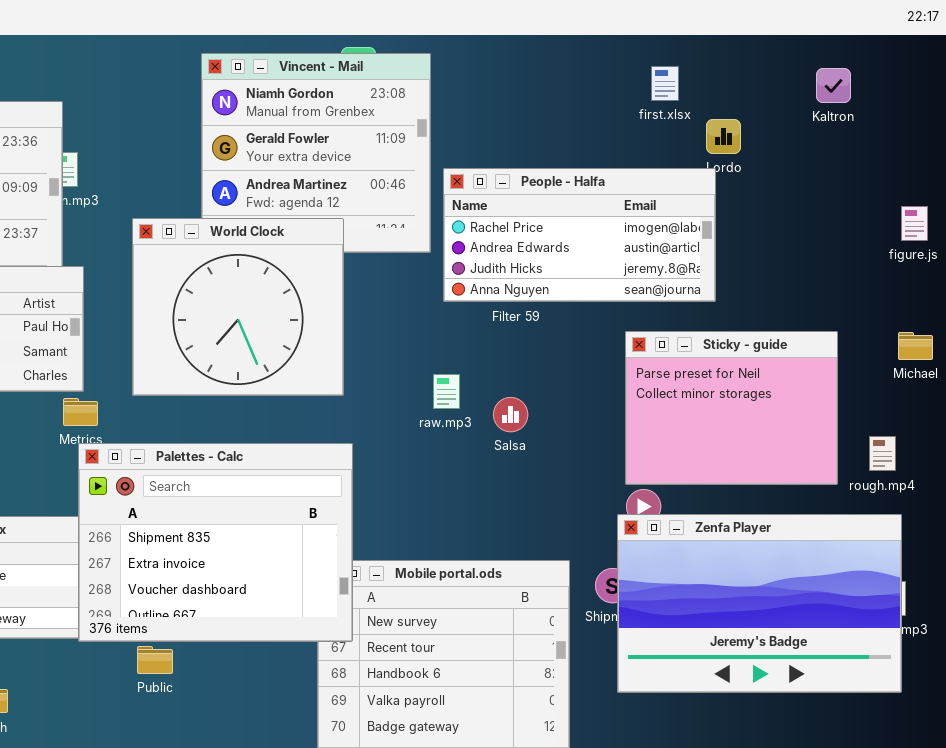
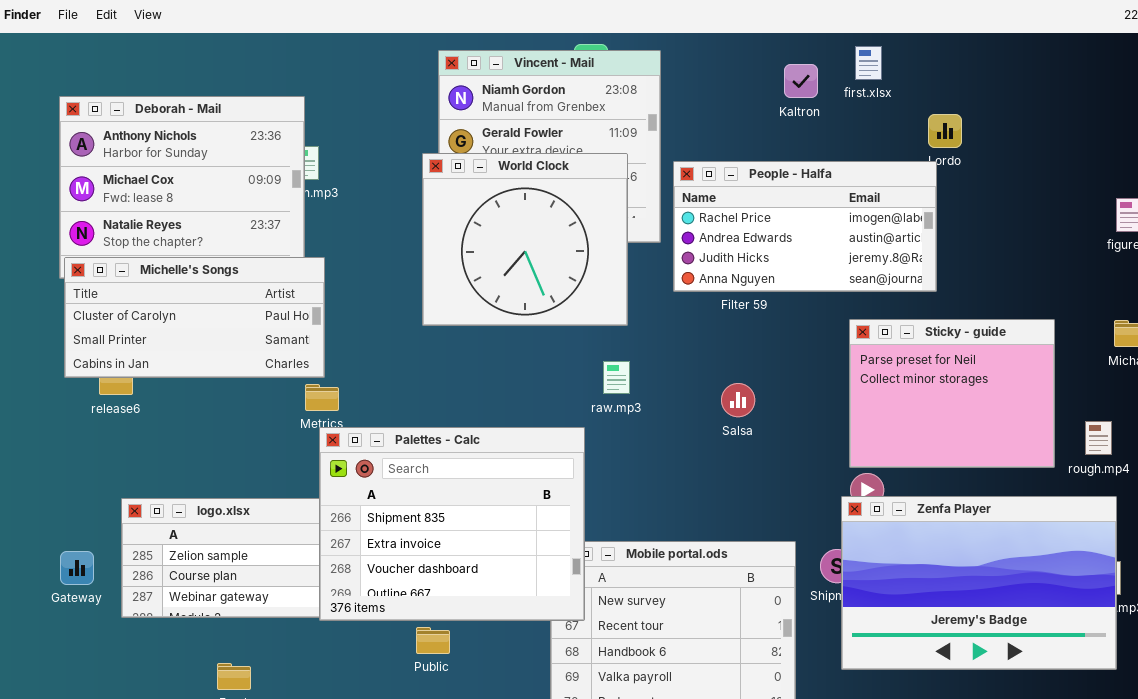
first.xlsx: [651,66,679,101] -> [855,46,882,80], moved
Kaltron: [816,68,851,103] -> [784,64,818,98], moved
World Clock: [132,218,344,396] -> [422,153,628,326], moved
raw.mp3: [433,374,460,409] -> [603,361,630,394], moved
Public: [137,646,173,674] -> [416,627,450,654], moved

